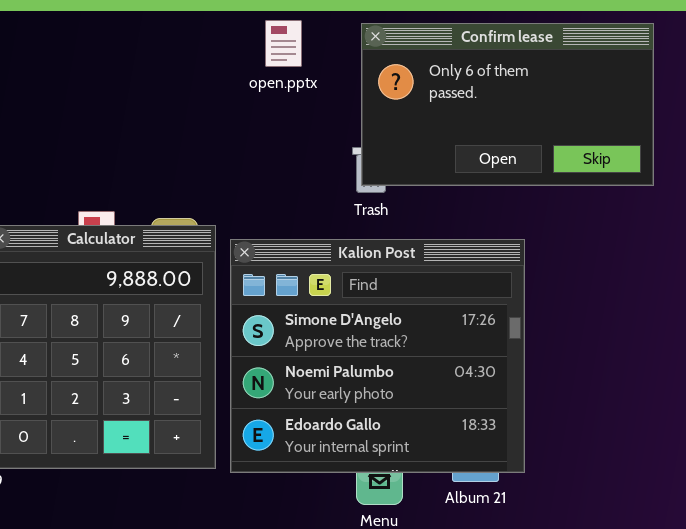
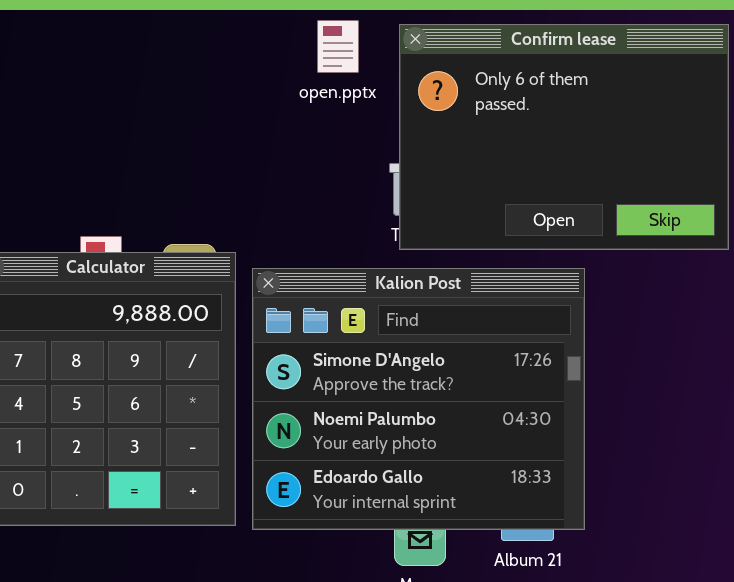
open.pptx: [265,20,302,67] -> [317,20,359,73], moved
Confirm lease: [361,23,654,186] -> [399,24,729,250], resized

